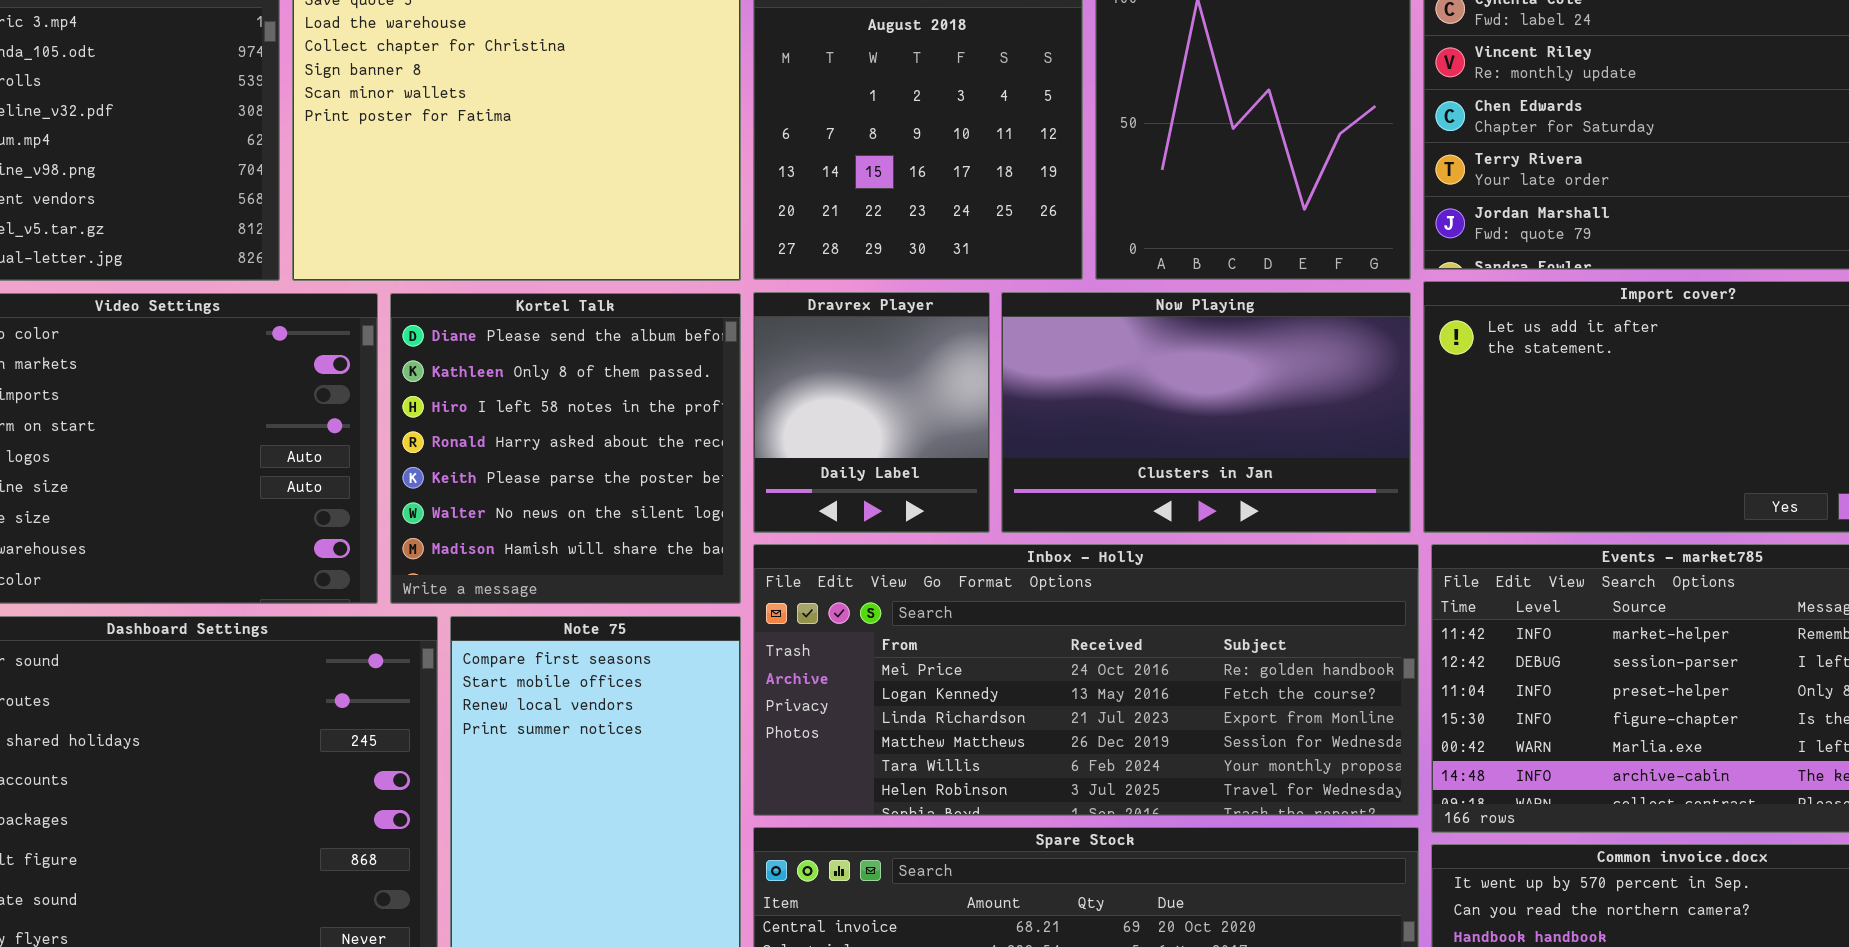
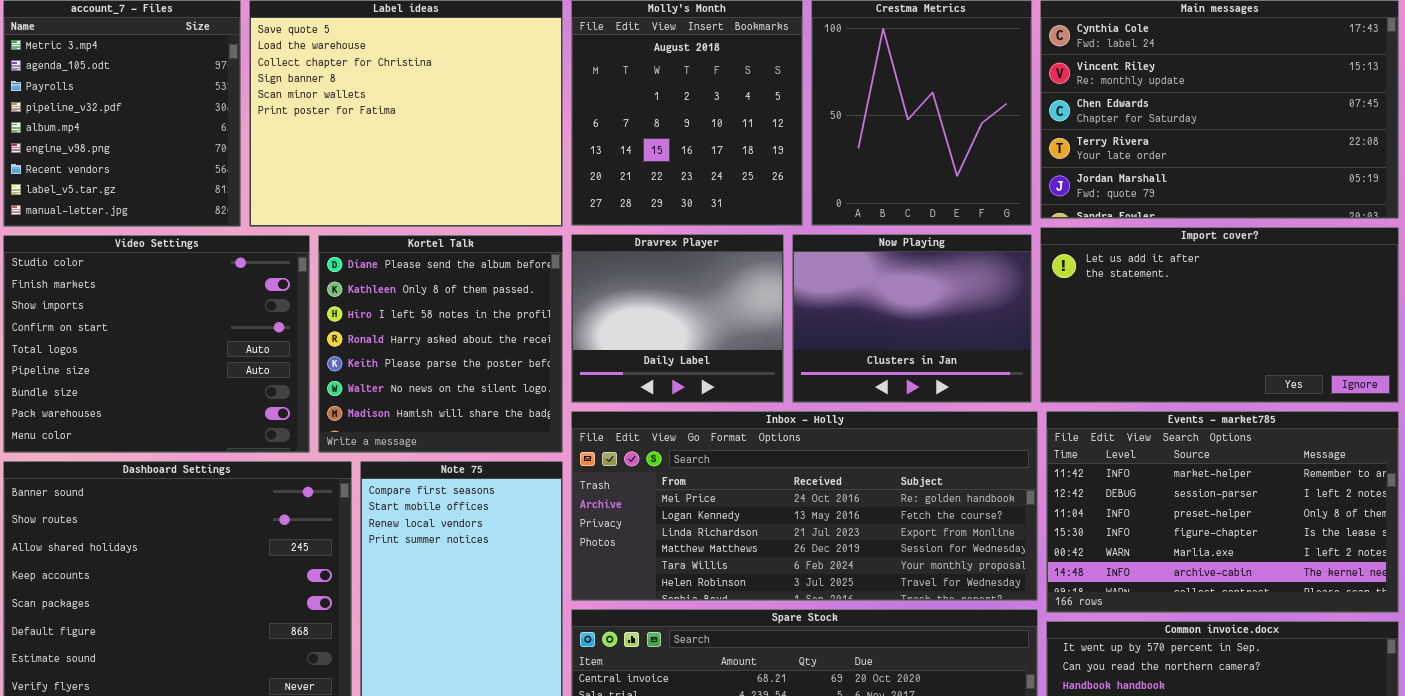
Dravrex Player: [753,292,990,533] -> [571,234,784,403], resized
Now Playing: [1001,292,1411,533] -> [792,234,1032,403], resized

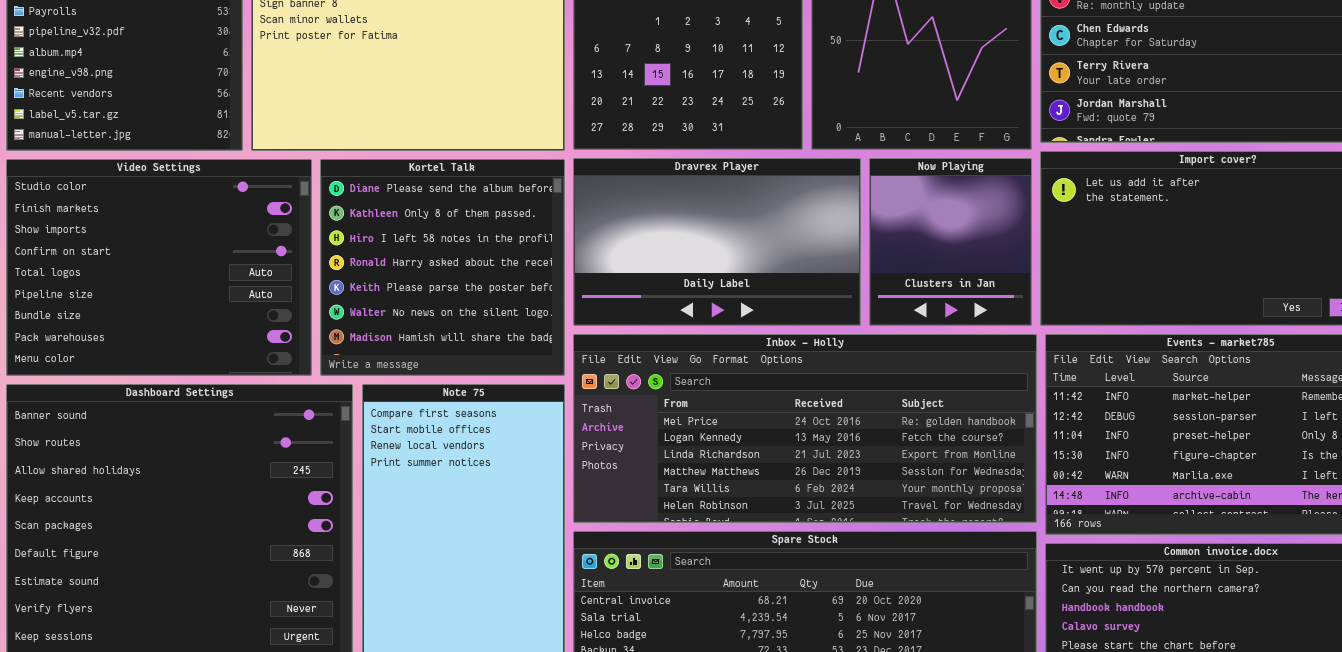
Dravrex Player: [571,234,784,403] -> [573,158,861,326], resized
Now Playing: [792,234,1032,403] -> [869,158,1032,326], resized

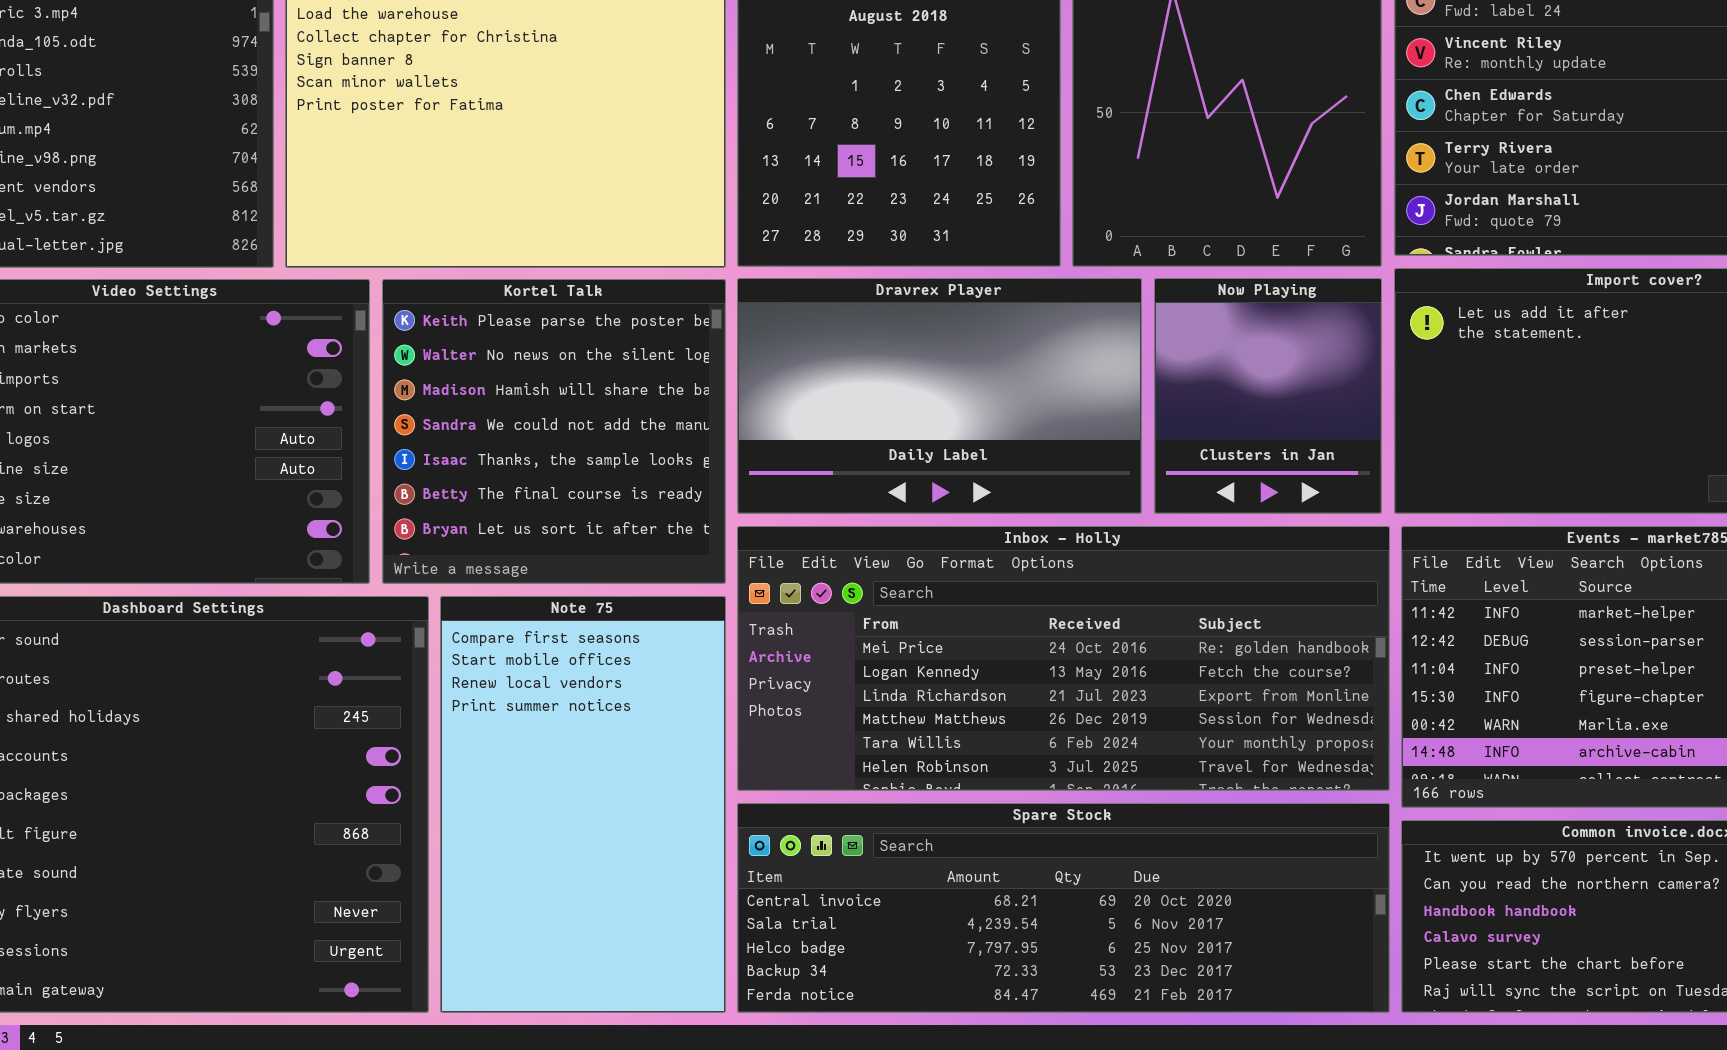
Kortel Talk: [320,159,565,376] -> [382,279,726,584], scrolled down 4 rows

